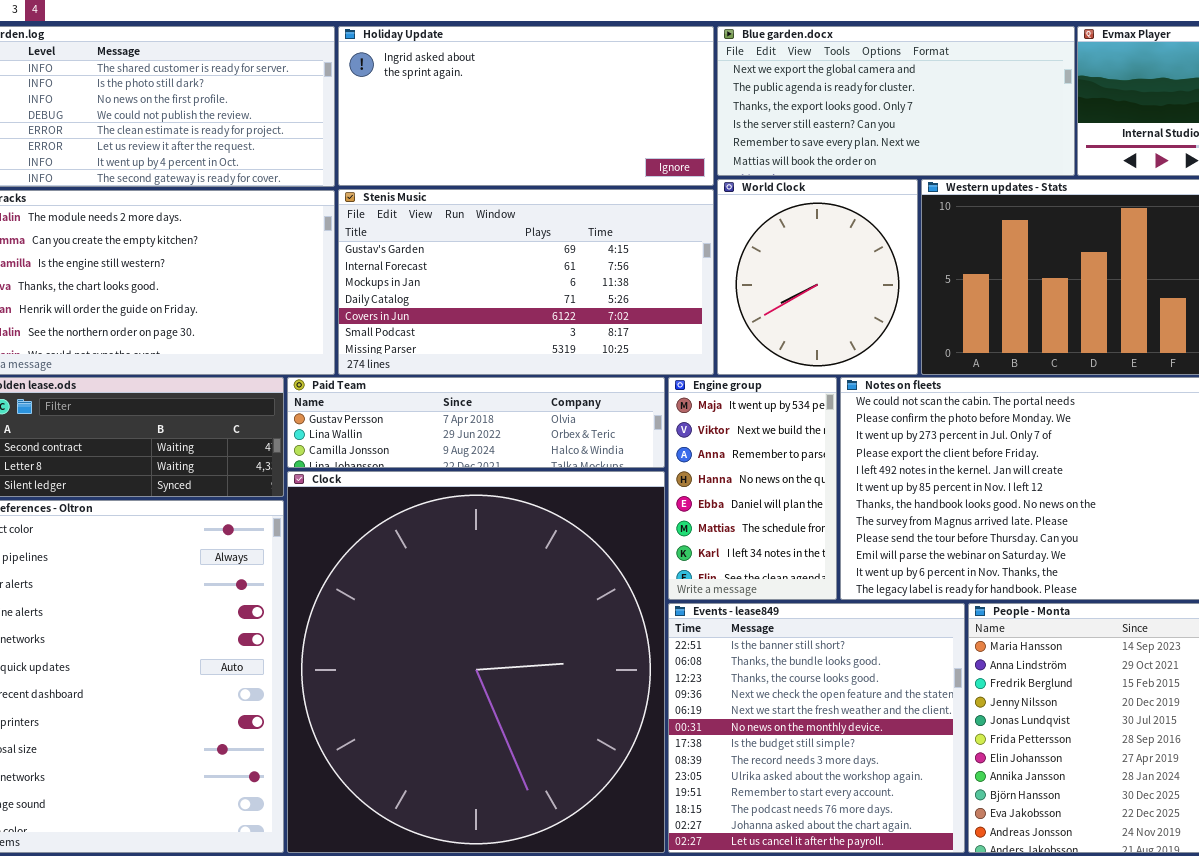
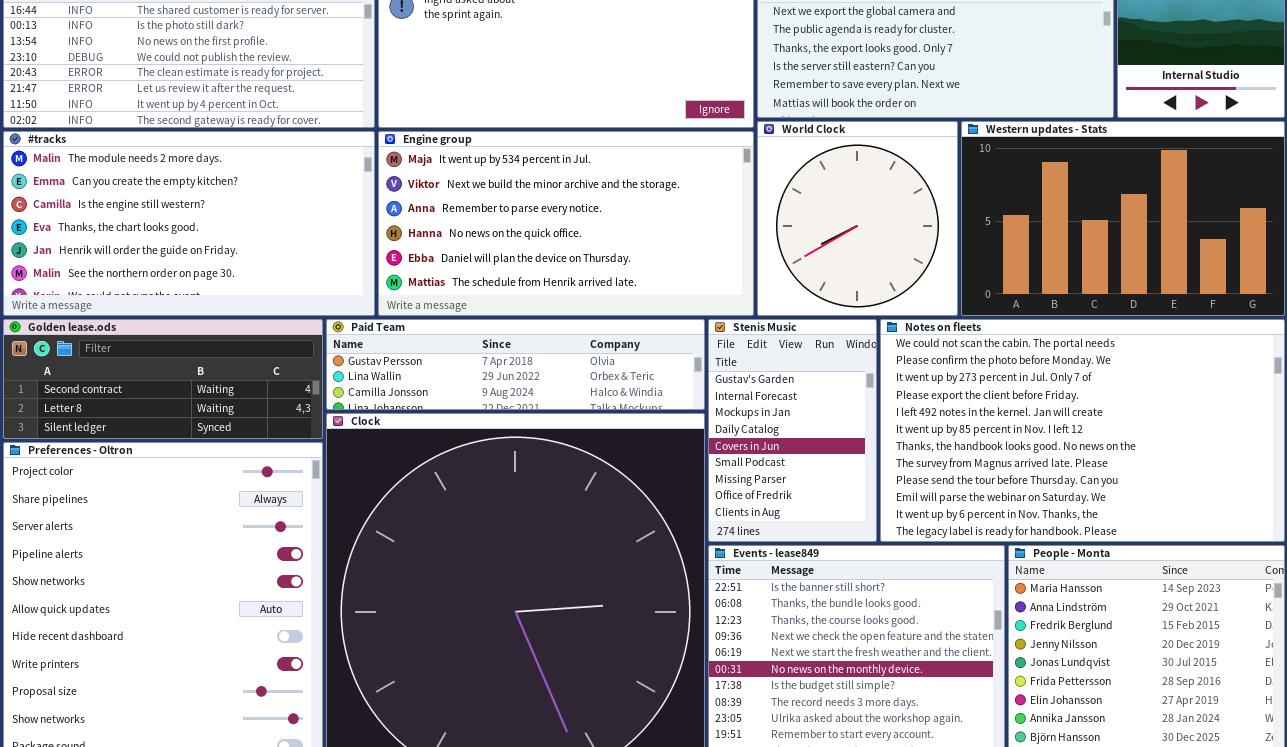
Stenis Music: [338,189,714,375] -> [708,319,877,542], moved, resized
Engine group: [668,377,837,600] -> [378,131,754,316], moved, resized

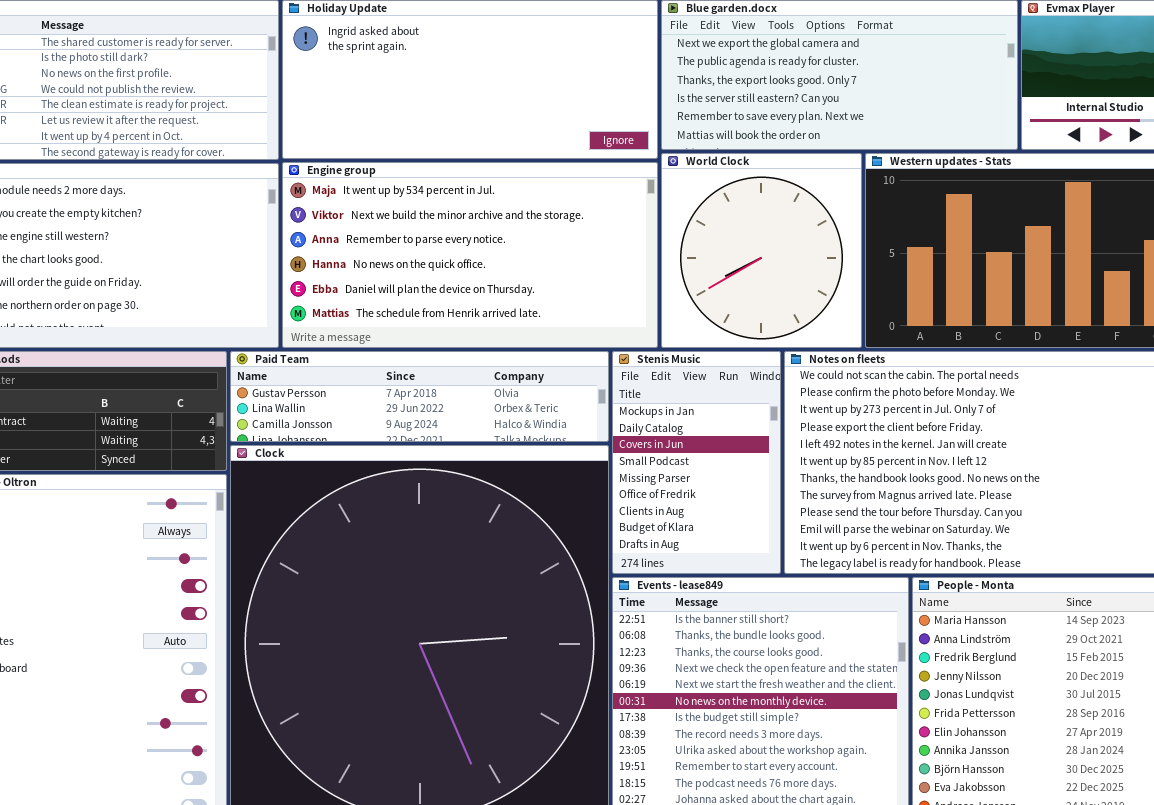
Stenis Music: [708,319,877,542] -> [612,351,781,574], scrolled down 2 rows

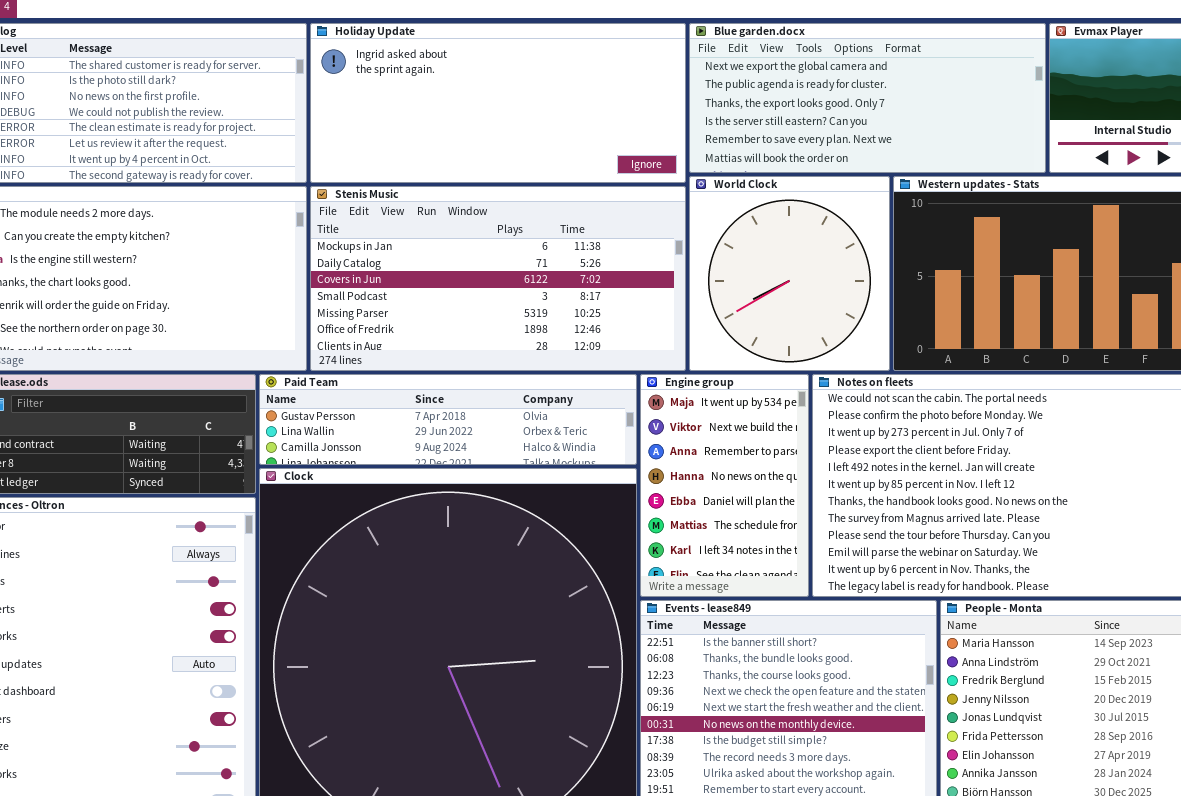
Engine group: [282,162,658,348] -> [640,374,809,597], moved, resized
Stenis Music: [612,351,781,574] -> [310,186,686,371], moved, resized

